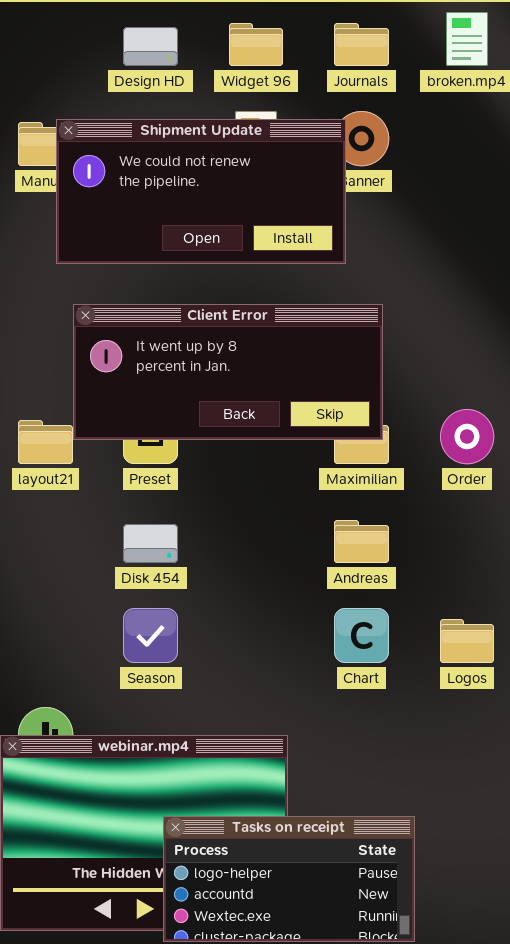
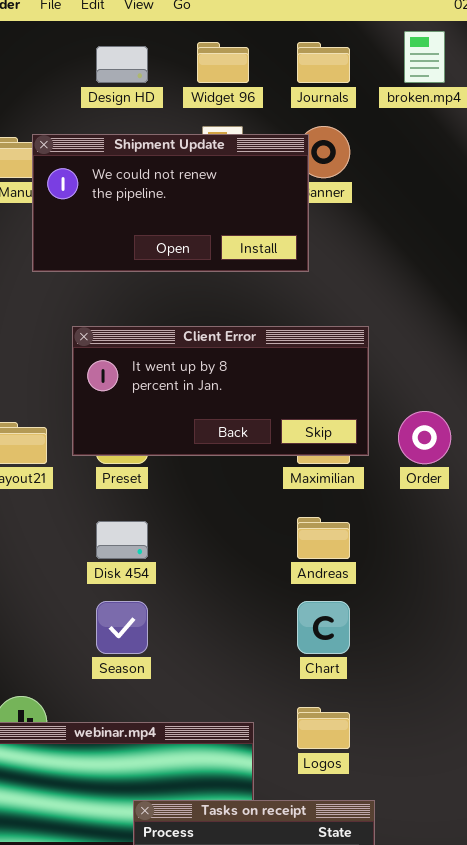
Client Error: [73,304,383,440] -> [72,326,369,456], moved
Logos: [440,619,494,663] -> [297,707,350,749], moved

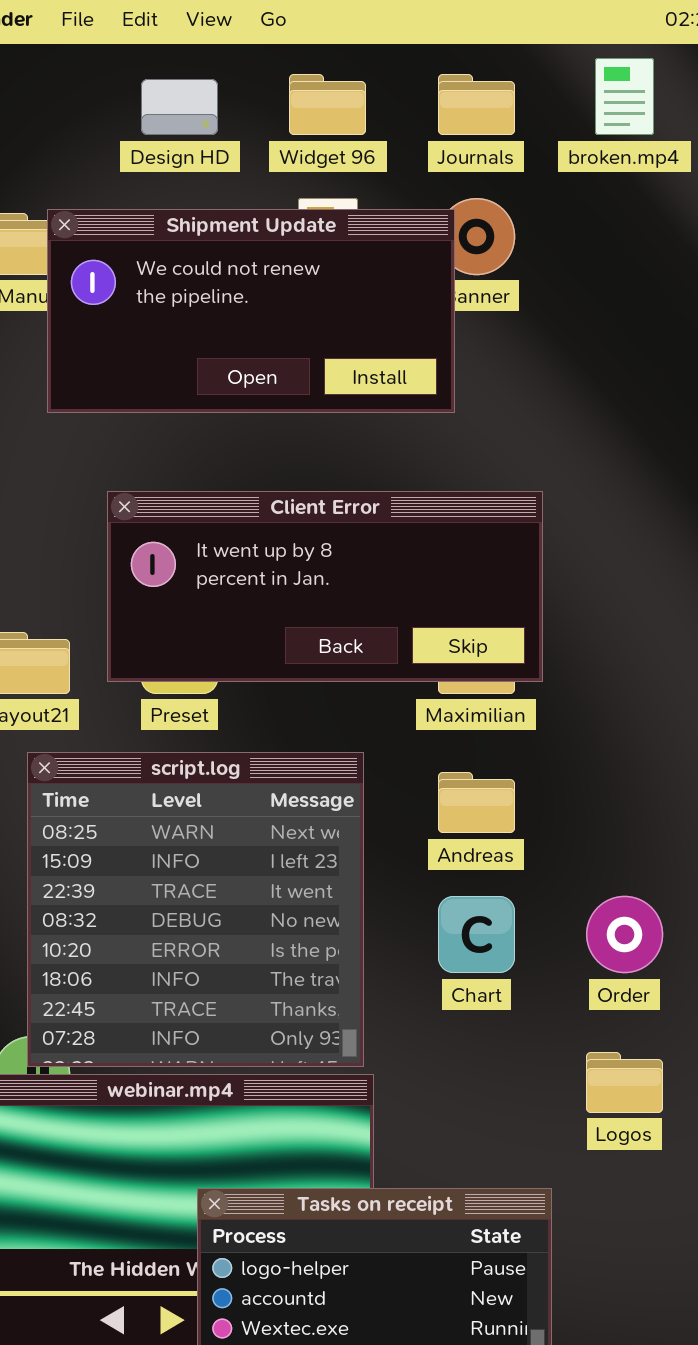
Order: [398,411,451,464] -> [586,896,663,973], moved
script.log: none -> [27,752,364,1067], opened
Logos: [297,707,350,749] -> [586,1052,663,1113], moved

